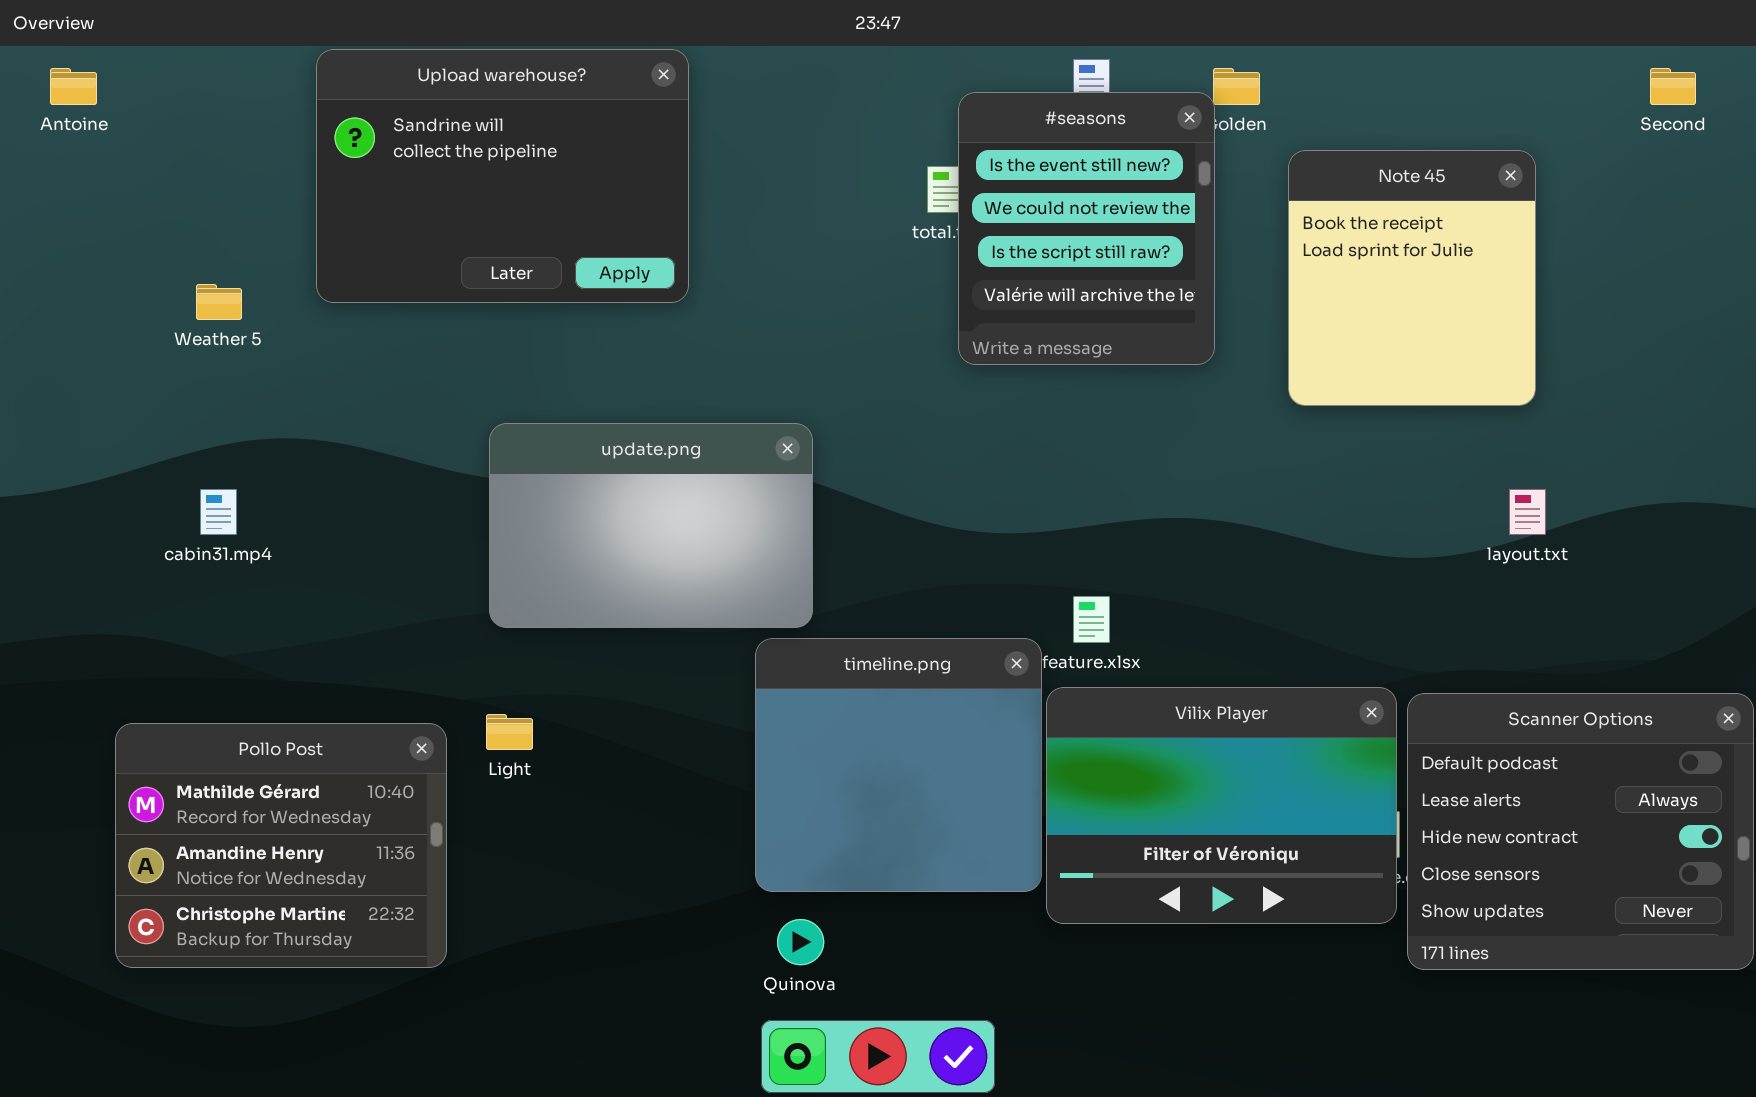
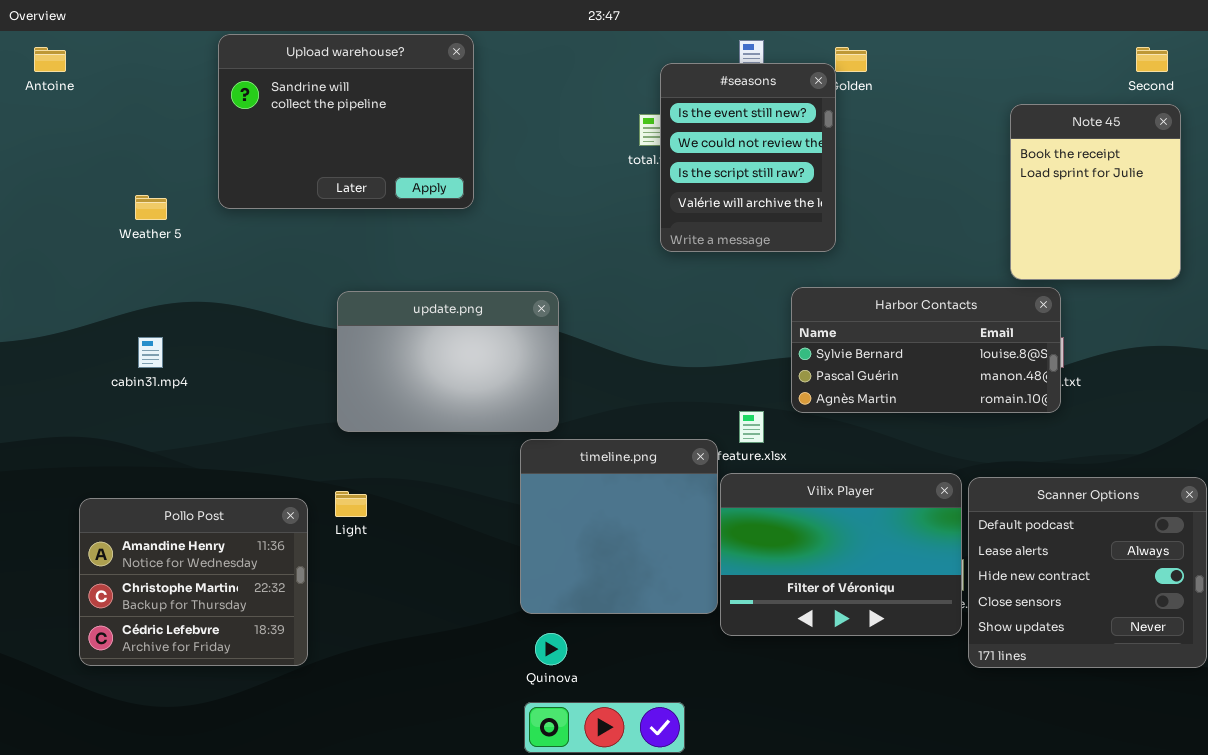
Note 45: [1288,150,1536,406] -> [1010,104,1181,280], moved
Harbor Contacts: none -> [791,287,1061,413], opened
Pollo Post: [115,723,447,968] -> [79,498,308,666], scrolled down 1 row

